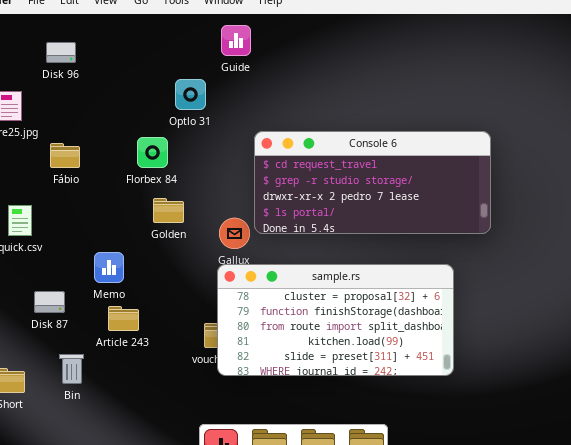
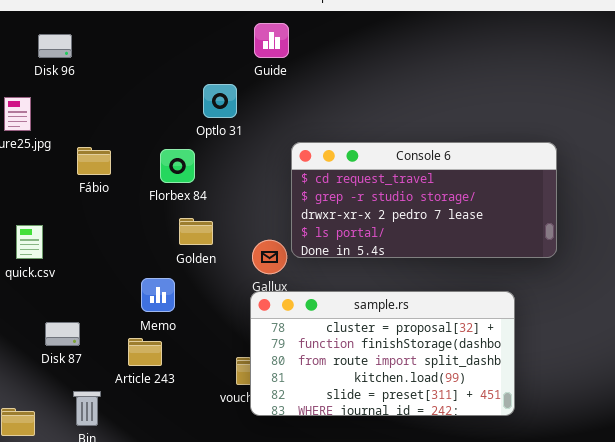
Disk 96: [46,42,76,63] -> [38,34,72,58], moved
Fábio: [50,143,80,168] -> [77,147,111,175], moved
Memo: [94,252,124,283] -> [141,278,175,312], moved

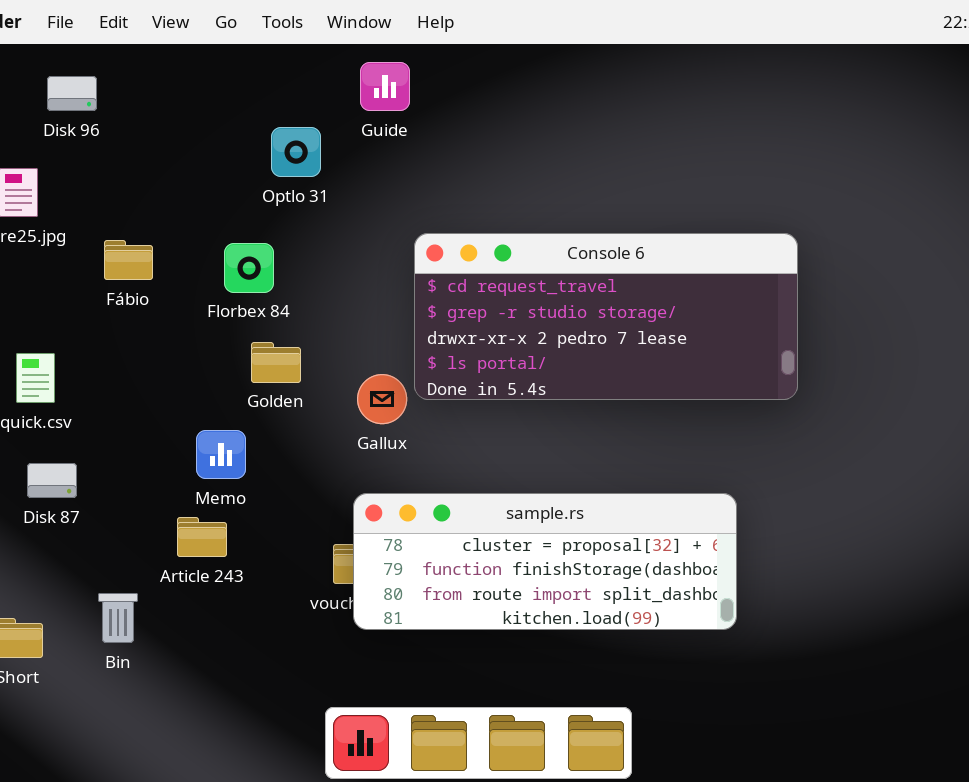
Optlo 31: [203,84,237,118] -> [271,127,321,177], moved
sample.rs: [250,291,515,416] -> [353,493,737,630], resized
Disk 87: [45,322,80,346] -> [27,463,77,498], moved

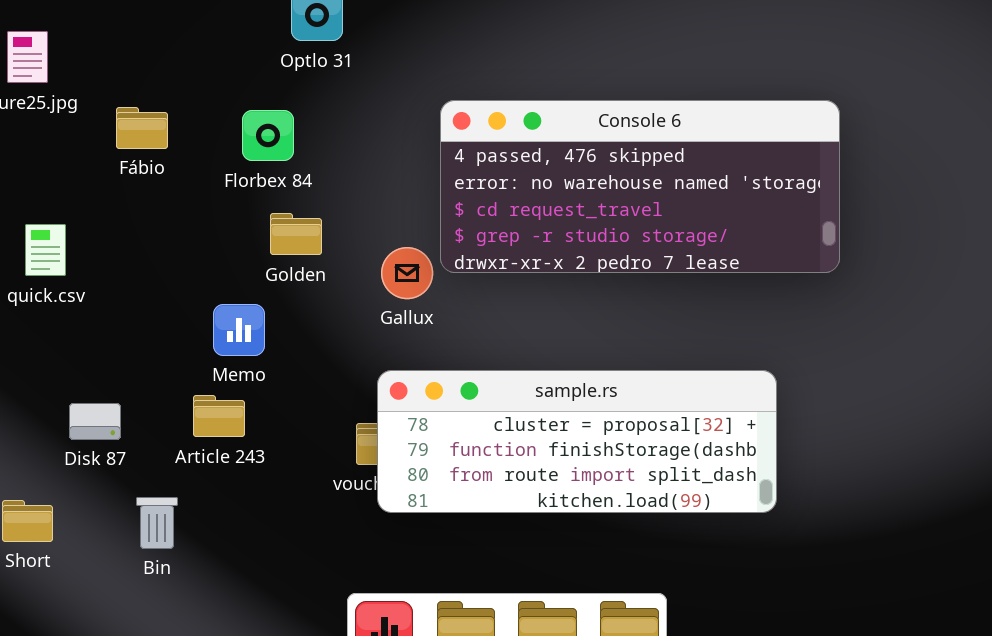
Console 6: [414,233,798,400] -> [440,100,840,273], scrolled up 2 rows
Disk 87: [27,463,77,498] -> [69,403,121,440], moved
Bin: [98,593,138,643] -> [136,497,178,549], moved

